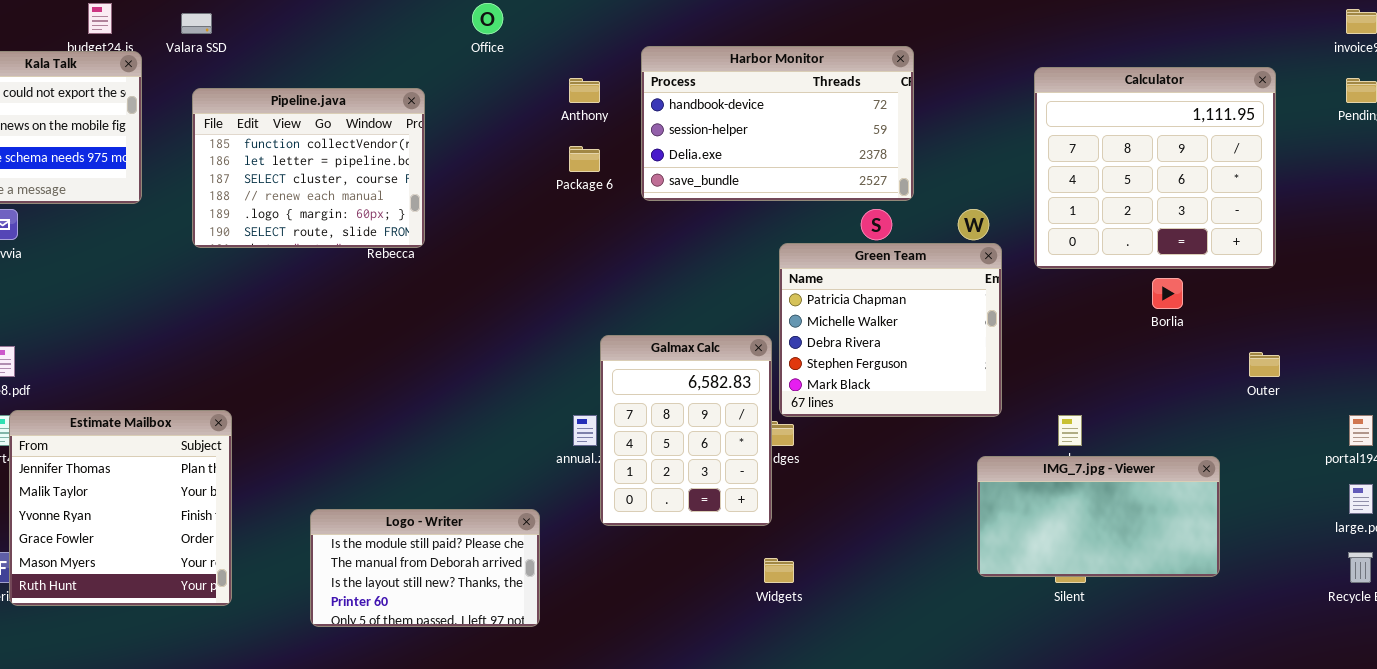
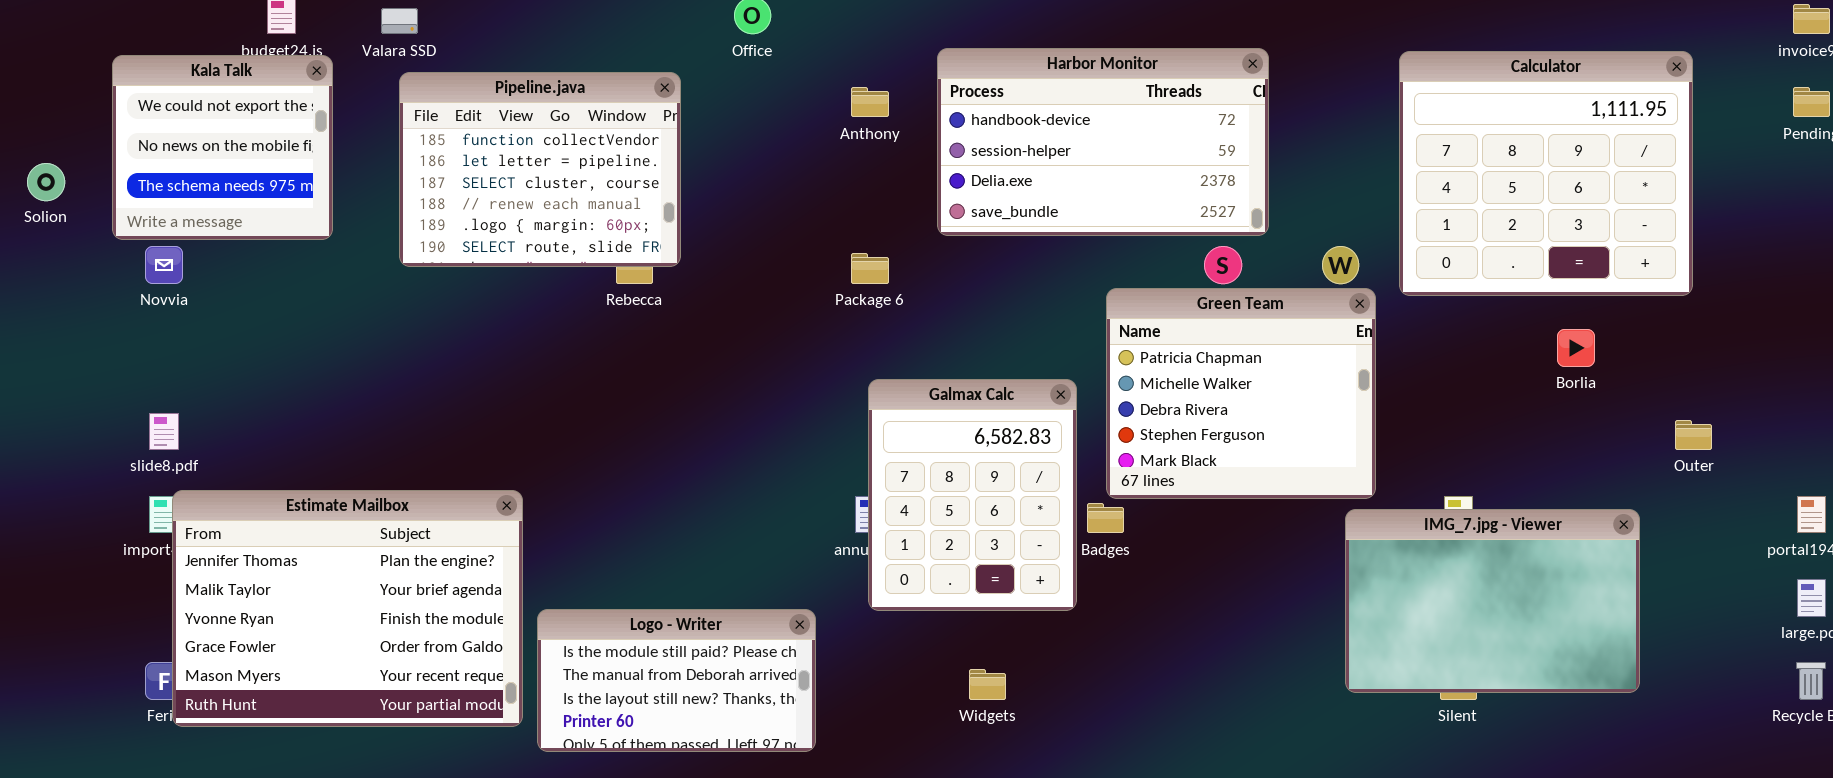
Calculator: [1034,67,1276,269] -> [1399,51,1693,296], moved
Pipeline.java: [192,88,425,248] -> [399,72,681,267], moved
Package 6: [569,146,600,172] -> [851,253,889,284], moved
Galmax Calc: [600,335,772,526] -> [868,379,1077,611], moved
Estimate Mailbox: [9,410,232,606] -> [172,490,523,727], resized
IMG_7.jpg - Viewer: [977,456,1220,577] -> [1345,509,1640,693], resized
Widgets: [764,558,794,583] -> [969,669,1006,700], moved

